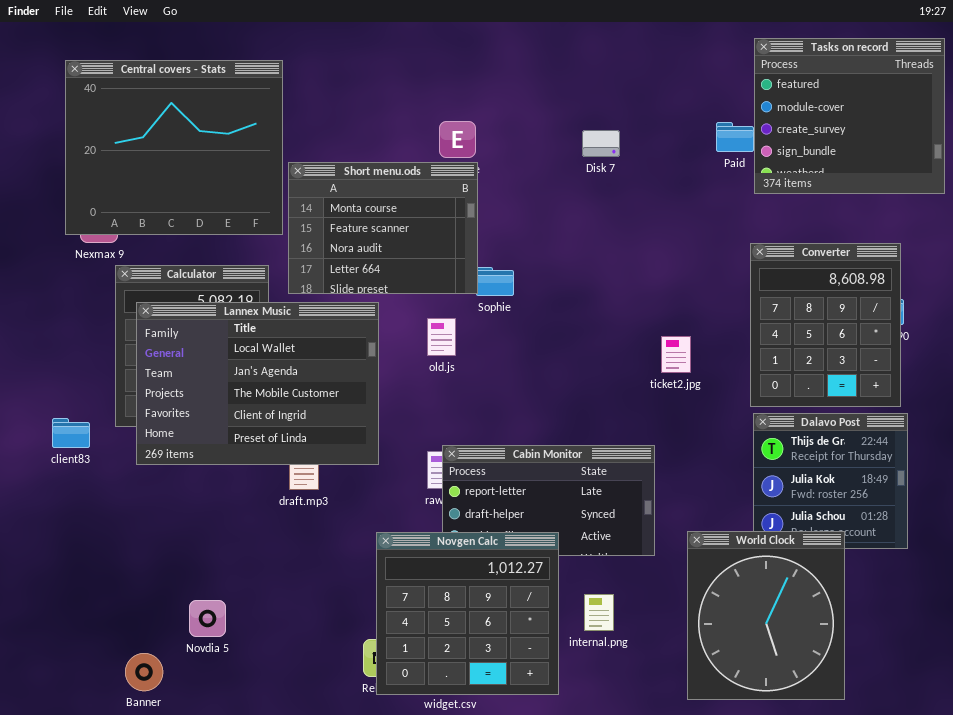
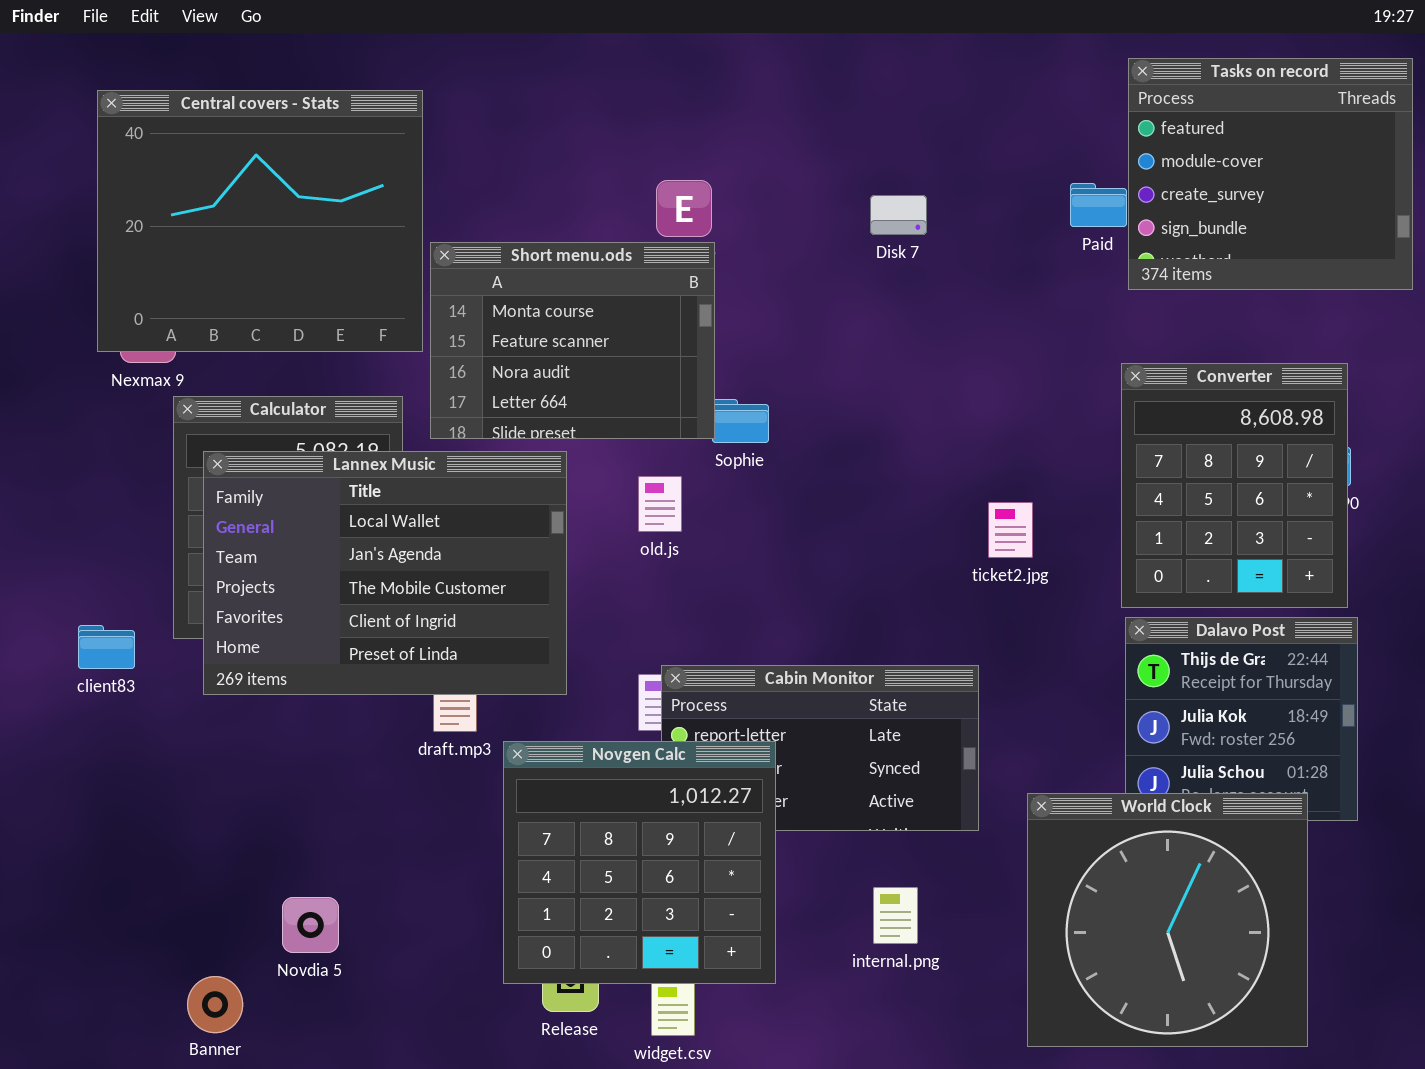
World Clock: [687,531,845,700] -> [1027,793,1308,1047], resized
Novgen Calc: [376,532,559,695] -> [503,741,776,984], moved

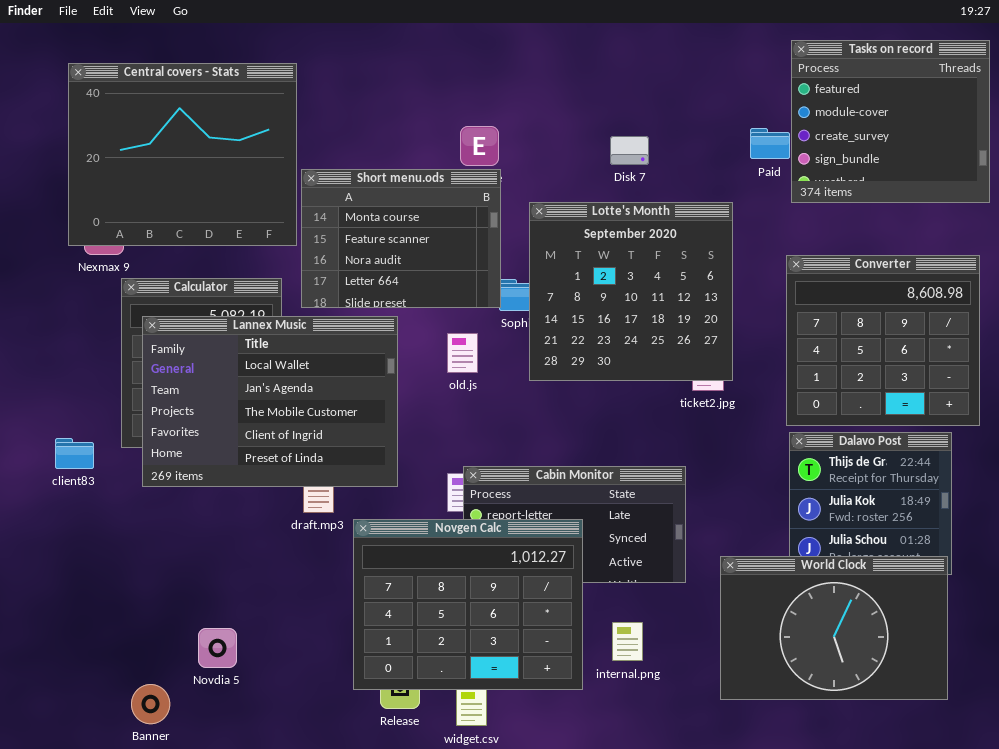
Lotte's Month: none -> [529,202,733,381], opened
Converter: [1121,363,1348,608] -> [786,255,980,426], resized
Novgen Calc: [503,741,776,984] -> [353,519,583,690], resized
World Clock: [1027,793,1308,1047] -> [720,556,948,700], resized

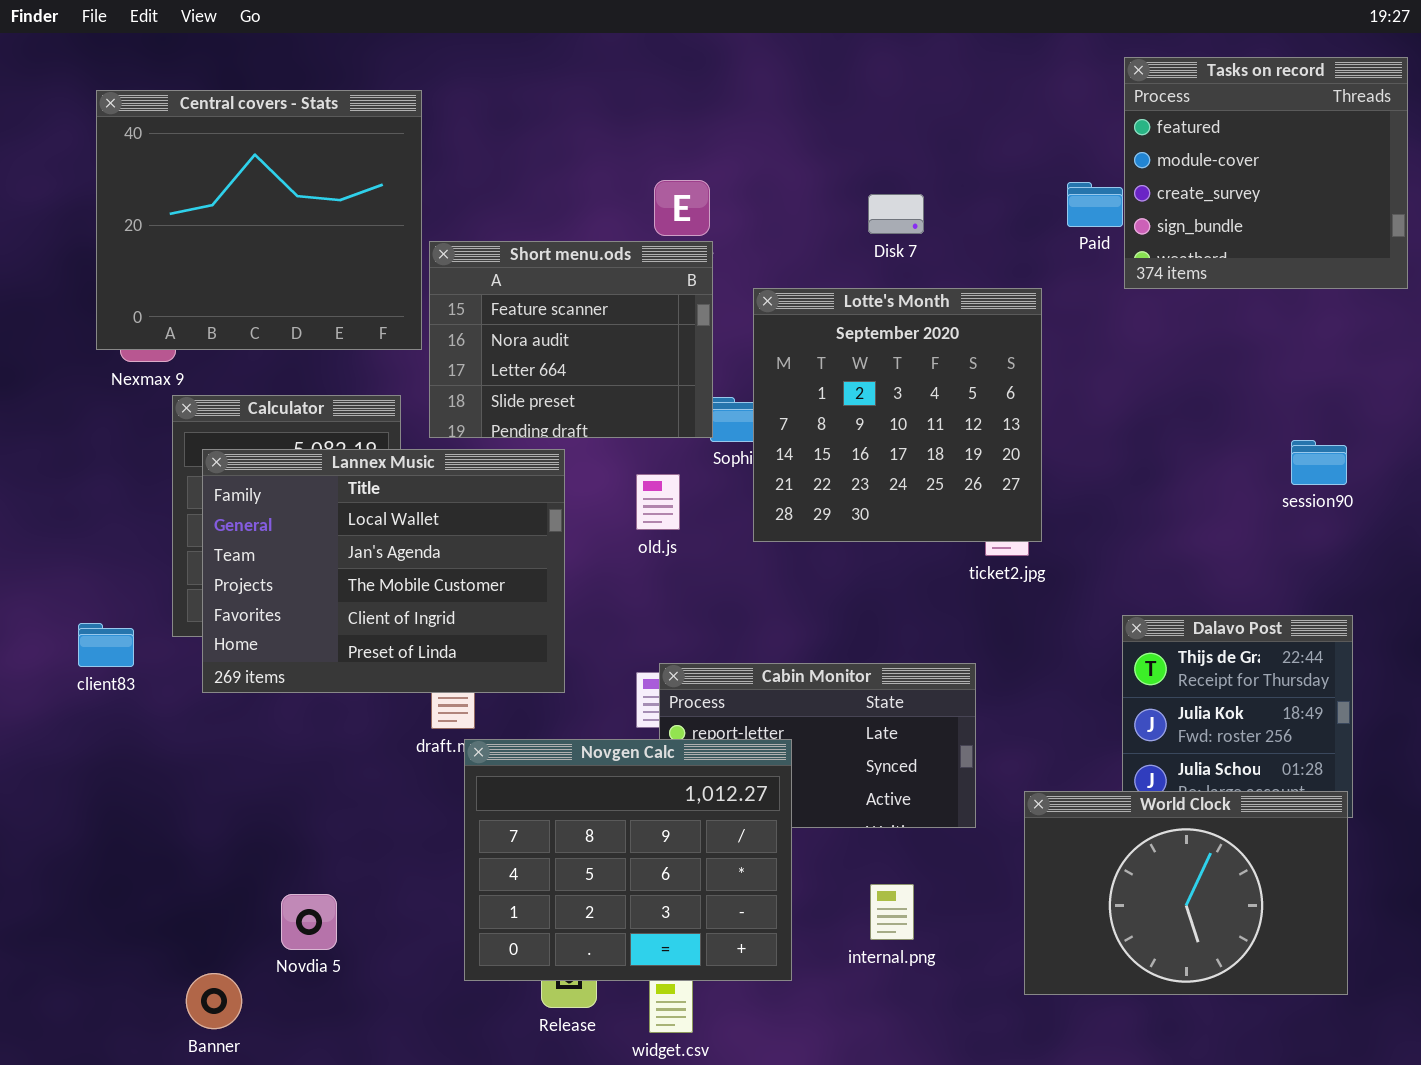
Short menu.ods: [301,169,501,308] -> [429,241,713,438], scrolled down 1 row
Converter: [786,255,980,426] -> none, closed
Novgen Calc: [353,519,583,690] -> [464,739,792,981], moved

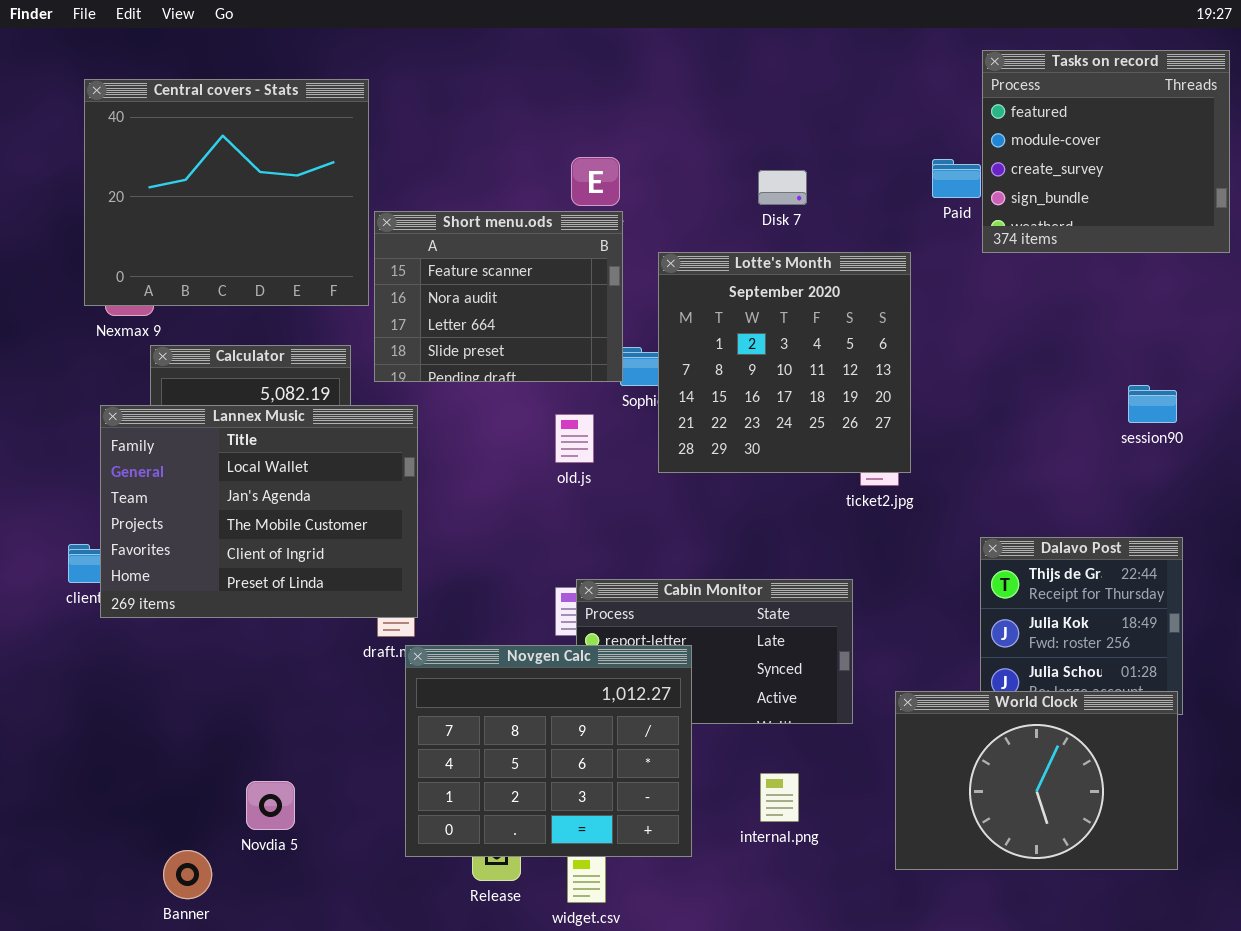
Lannex Music: [202,449,565,693] -> [100,405,418,618], moved

